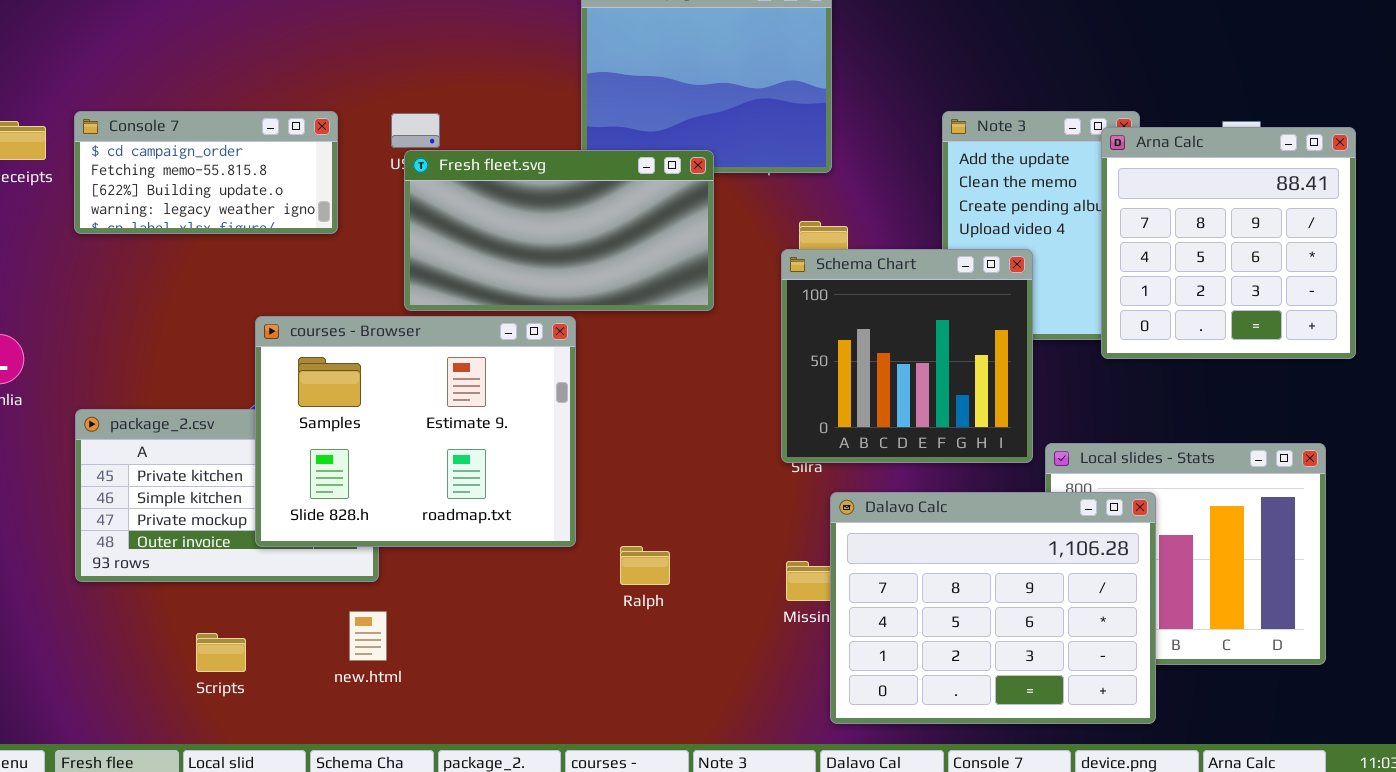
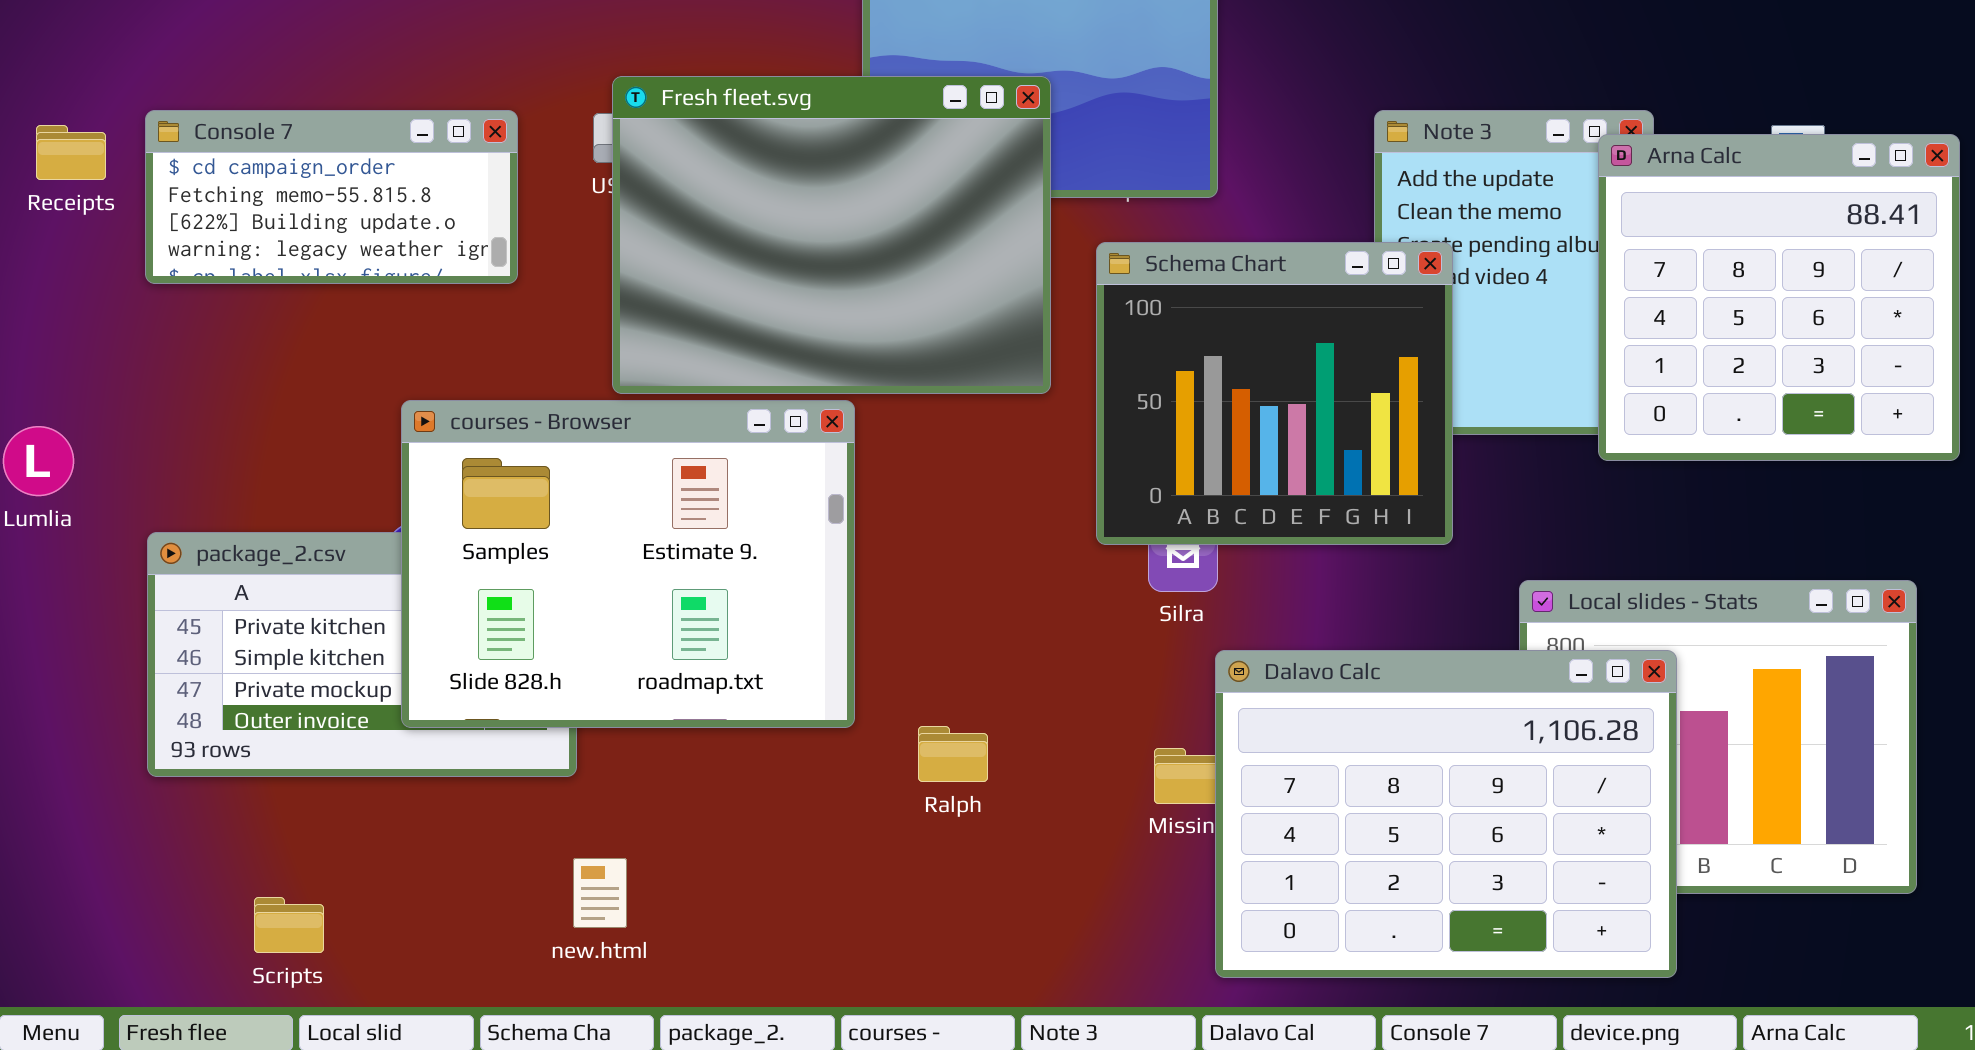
Fresh fleet.svg: [404,150,714,311] -> [612,76,1051,394], resized
Schema Chart: [781,249,1033,463] -> [1096,242,1453,545], moved
new.html: [349,611,387,661] -> [573,858,627,928], moved
Scripts: [196,633,246,672] -> [254,897,324,953], moved

